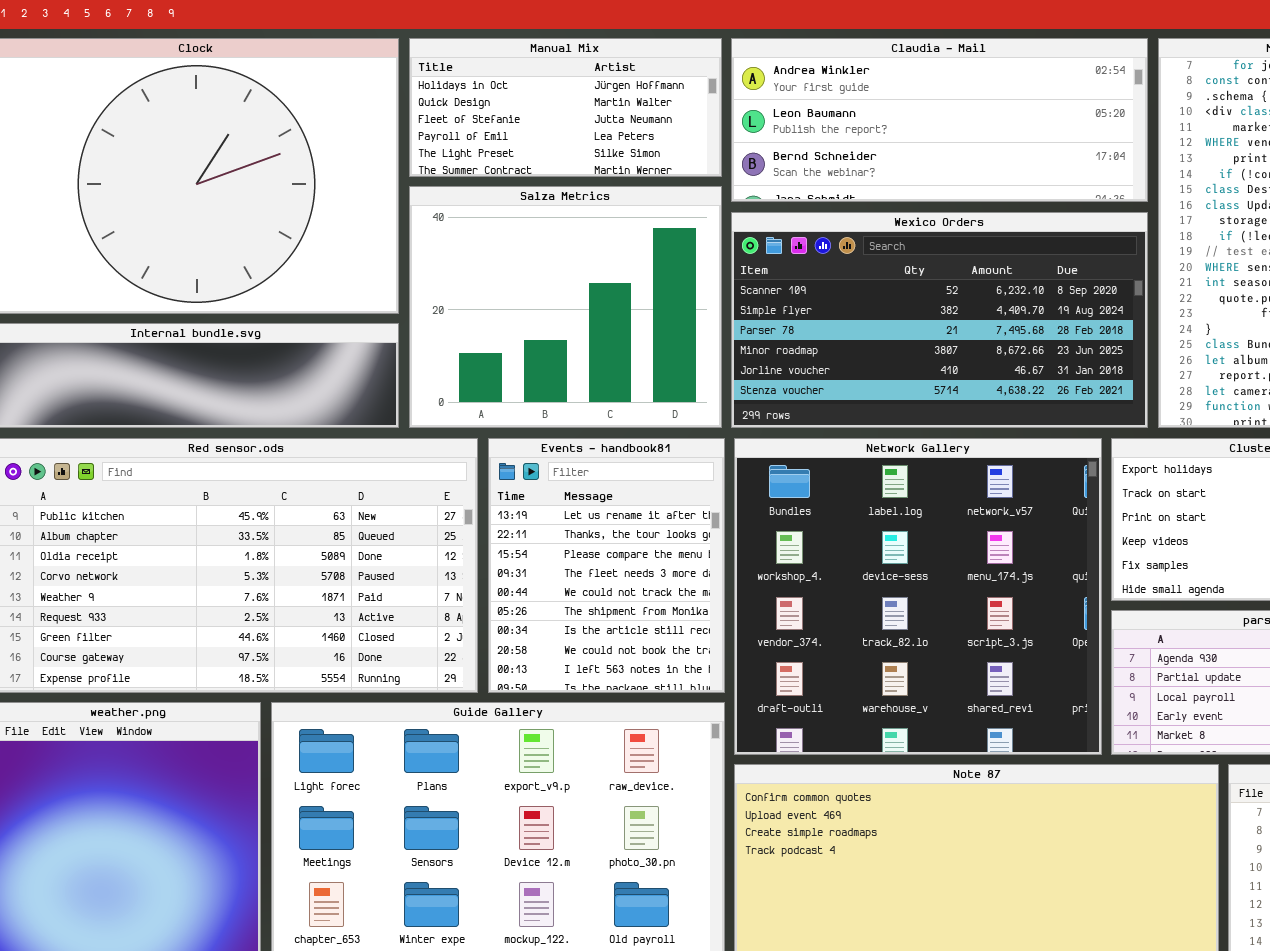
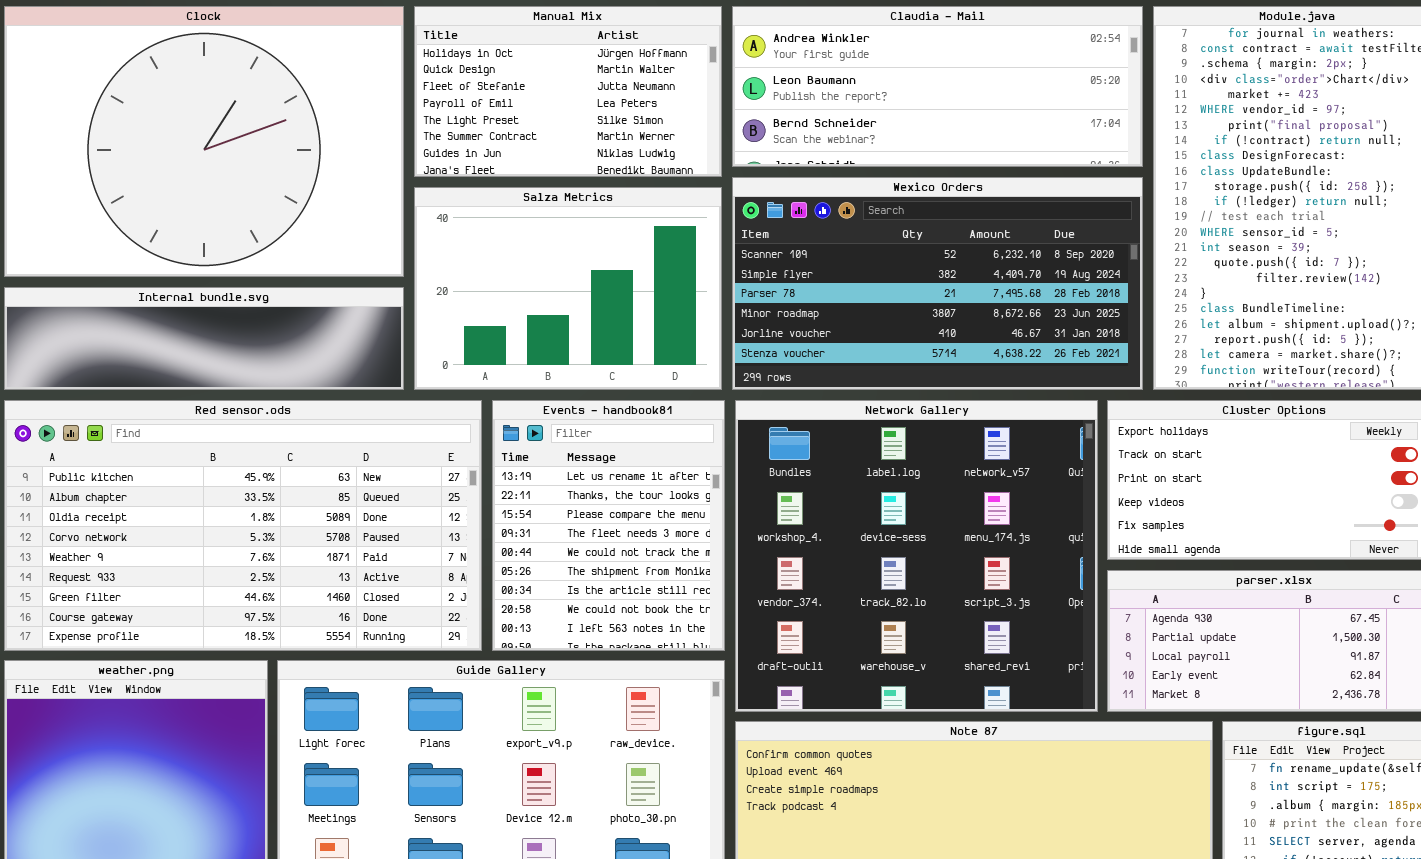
Manual Mix: [409,38,722,177] -> [414,6,722,177], resized
Salza Metrics: [409,186,722,428] -> [414,187,722,390], resized

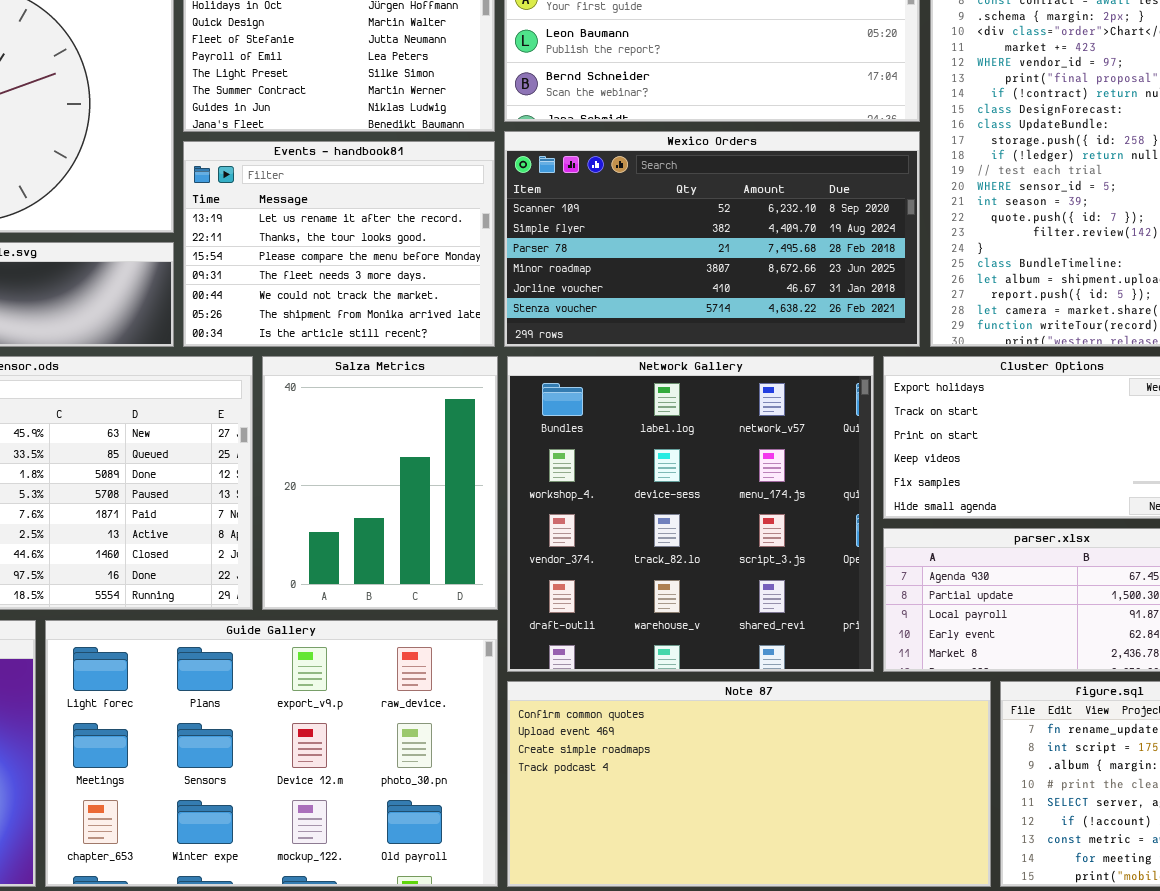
Salza Metrics: [414,187,722,390] -> [262,356,498,610], moved, resized
Events - handbook81: [492,400,725,651] -> [183,141,495,347], moved, resized

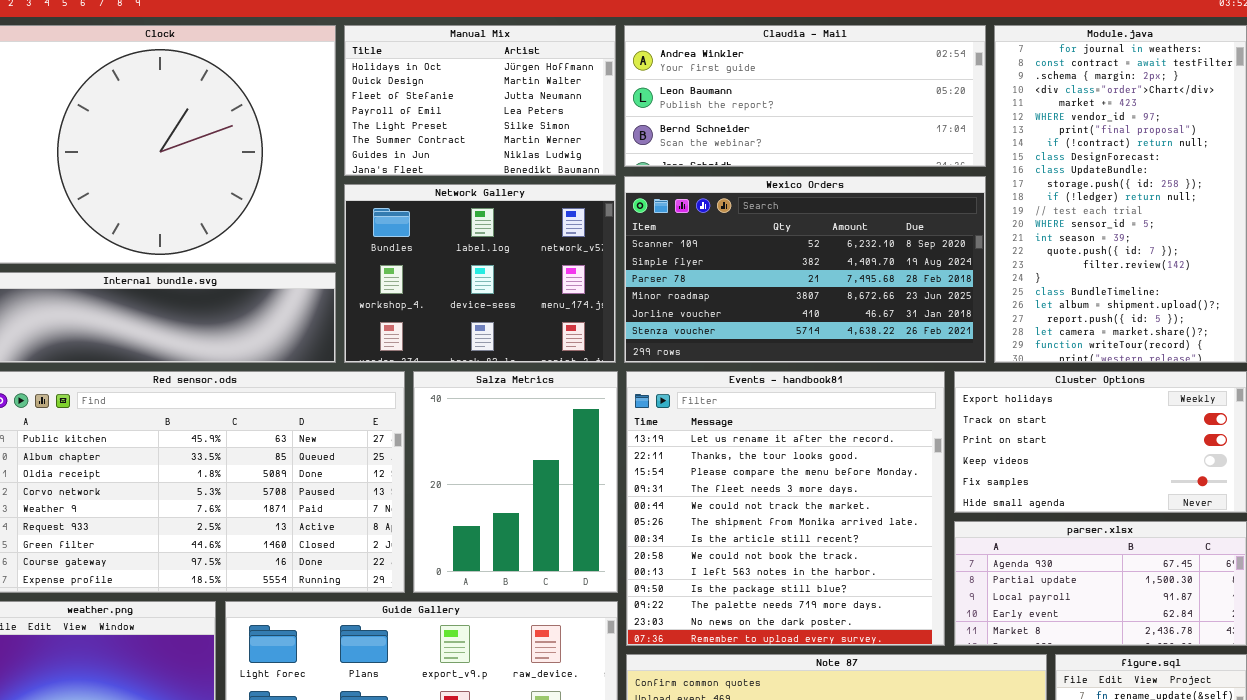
Events - handbook81: [183,141,495,347] -> [626,371,945,646], moved, resized
Network Gallery: [507,356,874,672] -> [344,184,616,363], moved, resized

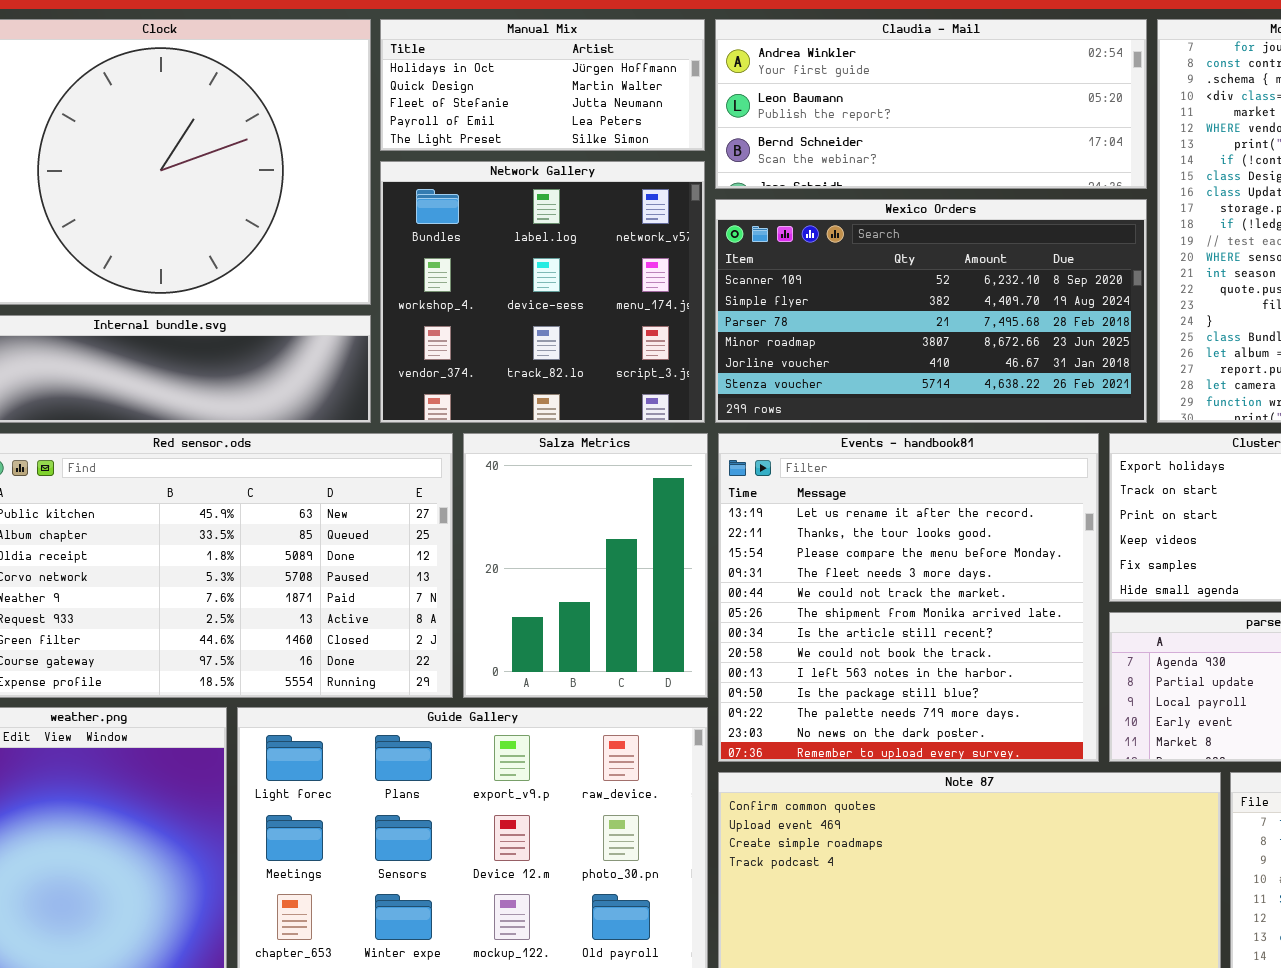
Manual Mix: [344,25,616,176] -> [380,19,705,151], resized
Network Gallery: [344,184,616,363] -> [380,161,705,423], resized

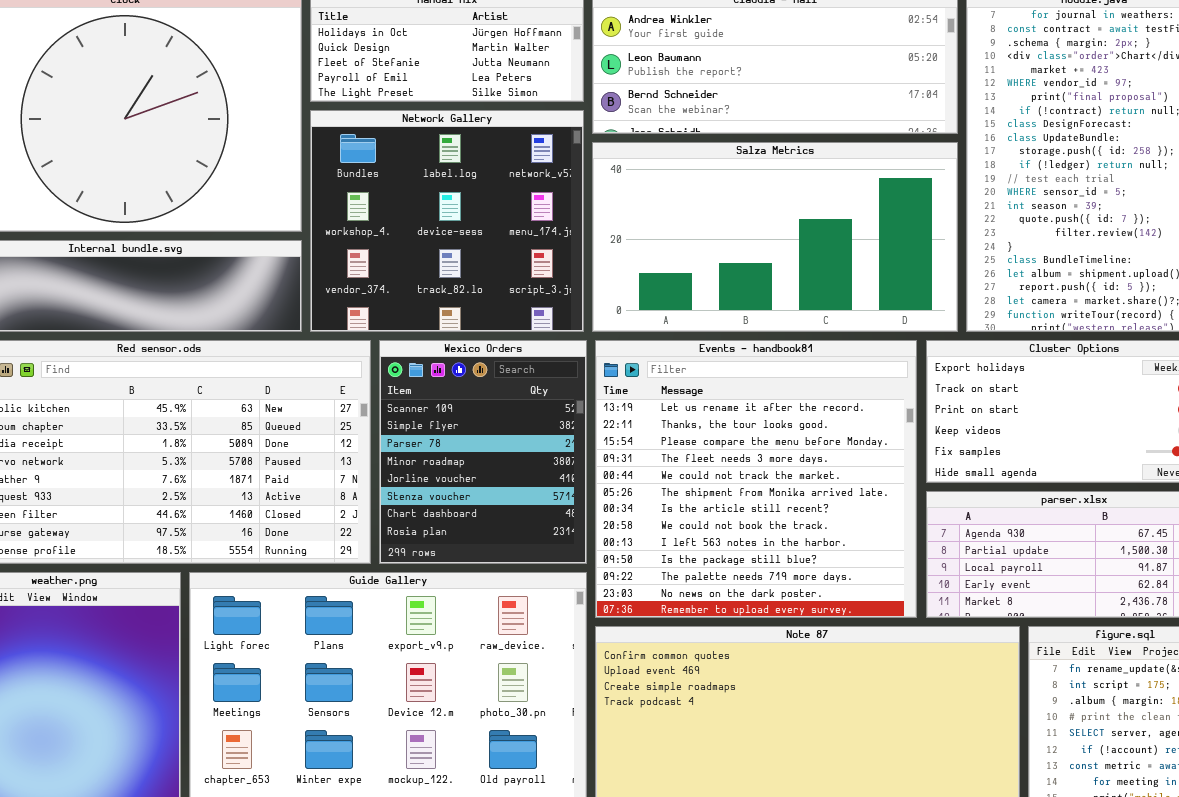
Wexico Orders: [715,199,1147,423] -> [379,340,587,564], moved, resized
Salza Metrics: [463,433,708,698] -> [592,142,958,332], moved, resized

